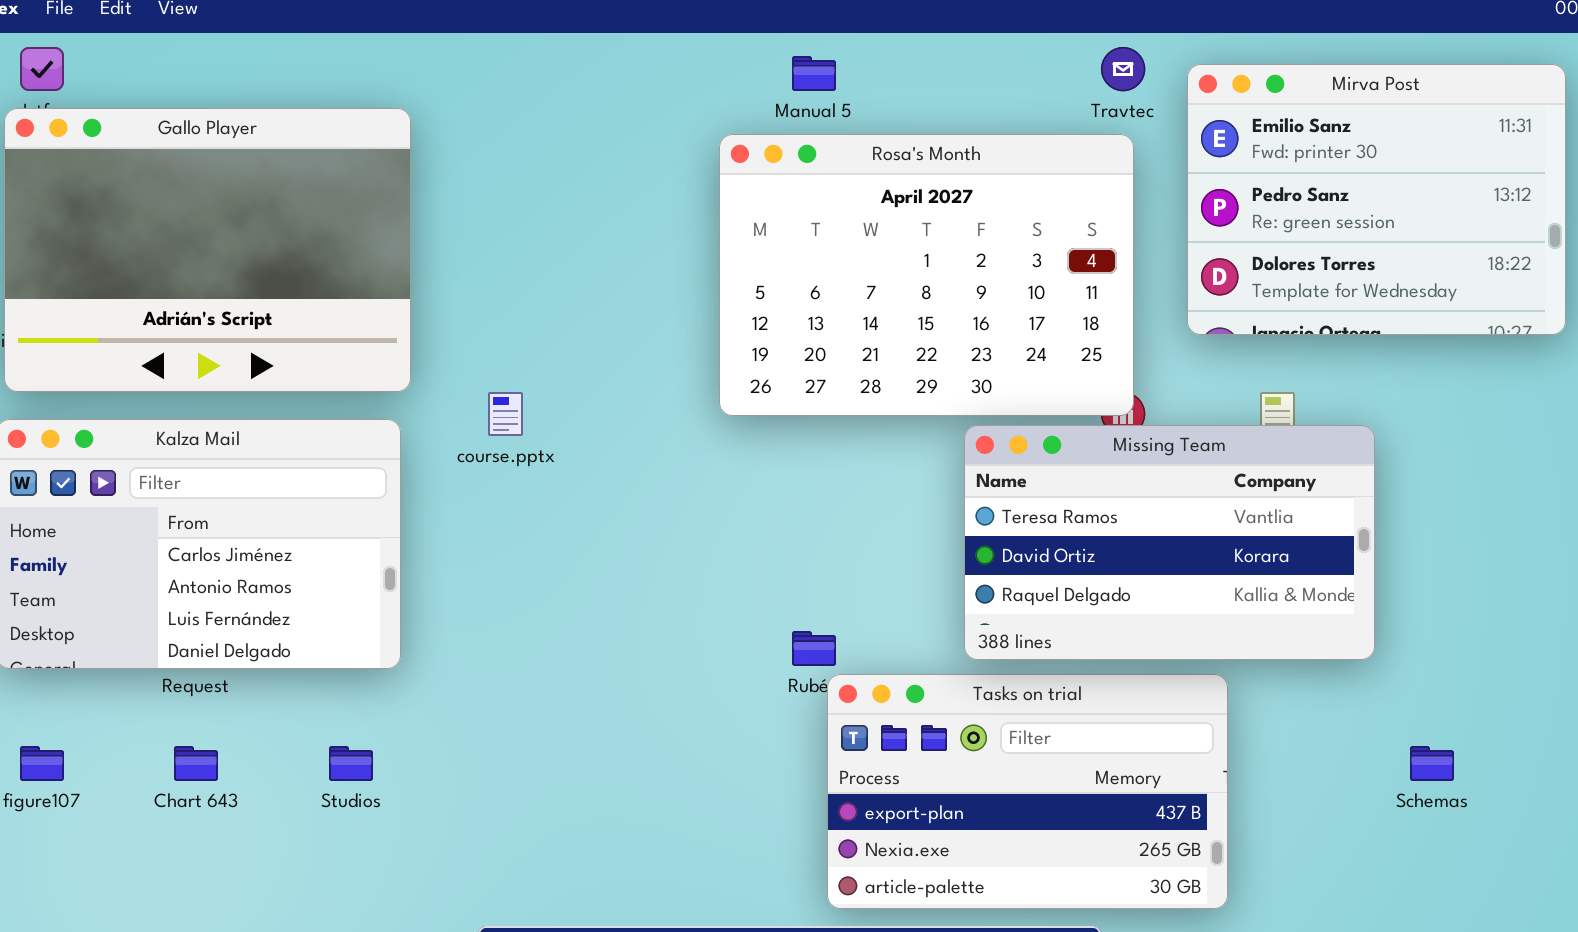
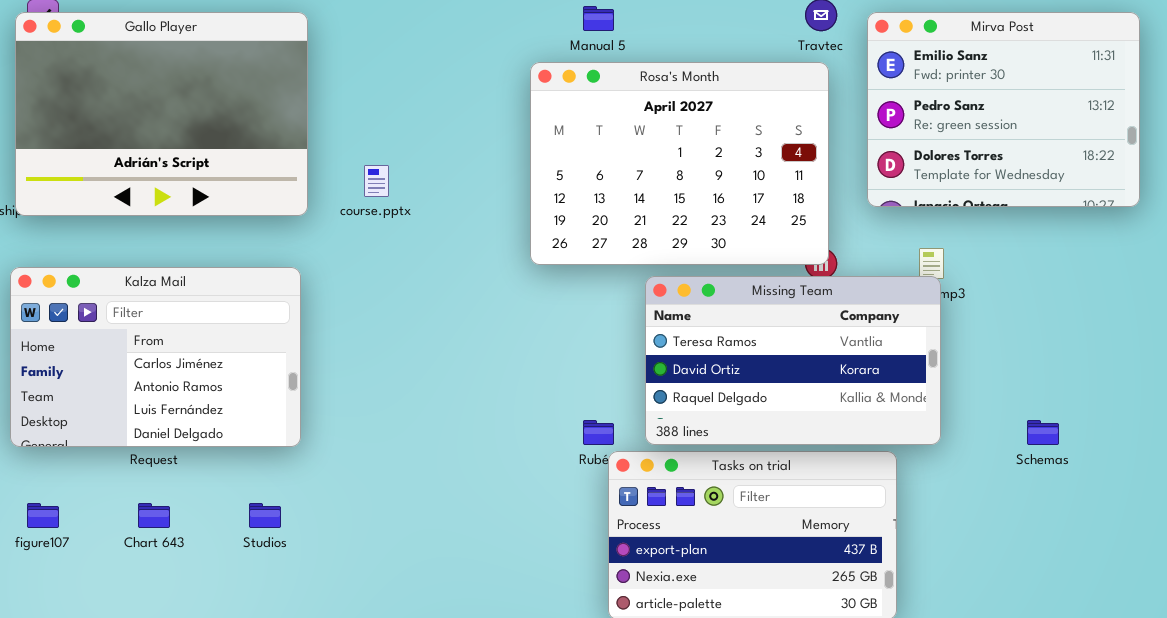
Gallo Player: [4,108,411,392] -> [15,12,308,216], moved
course.pptx: [488,392,523,436] -> [364,165,389,197], moved
Missing Team: [964,425,1375,660] -> [645,276,941,445], moved
Schemas: [1410,746,1454,781] -> [1027,420,1059,445], moved

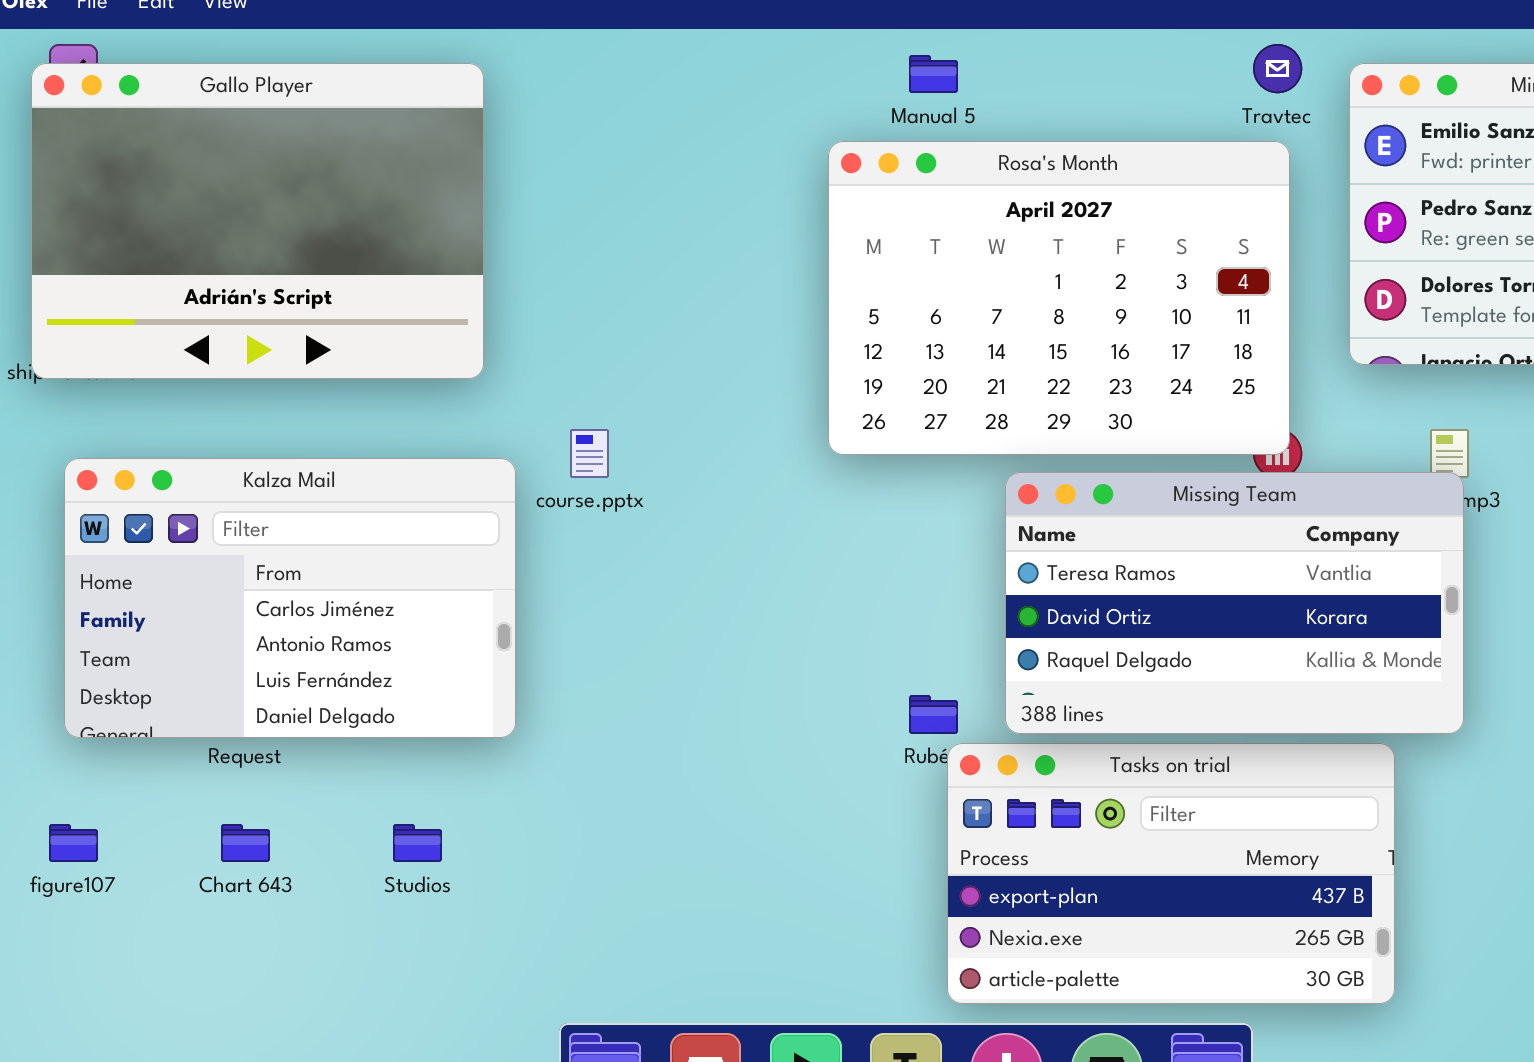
course.pptx: [364,165,389,197] -> [570,429,609,478], moved
Kalza Mail: [10,267,301,447] -> [64,458,516,738], moved

